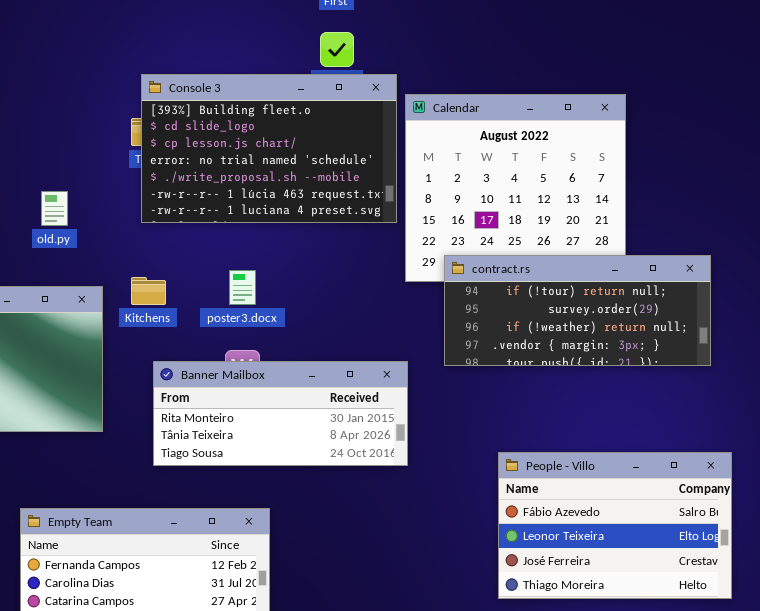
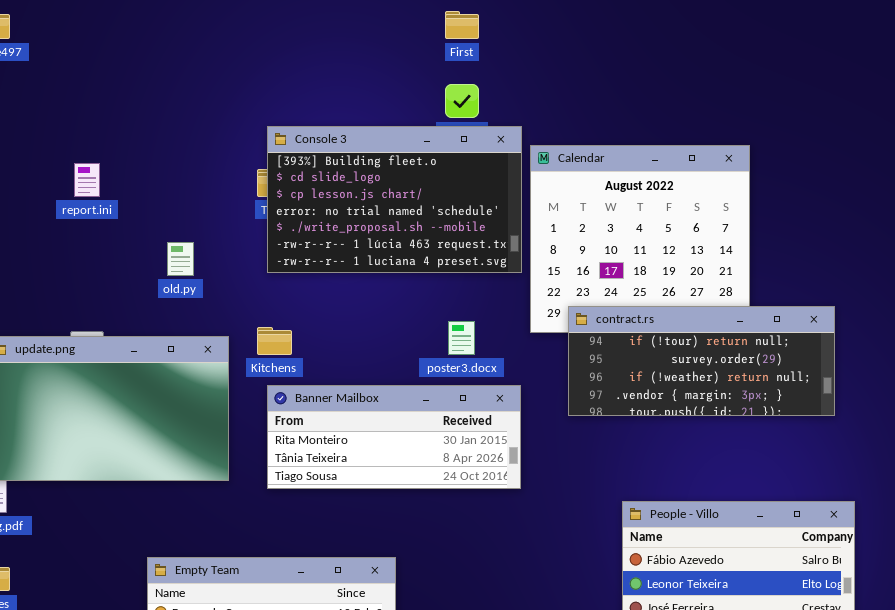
poster3.docx: [229,270,256,305] -> [448,321,475,355], moved
Banner Mailbox: [153,361,408,466] -> [267,385,521,489], moved

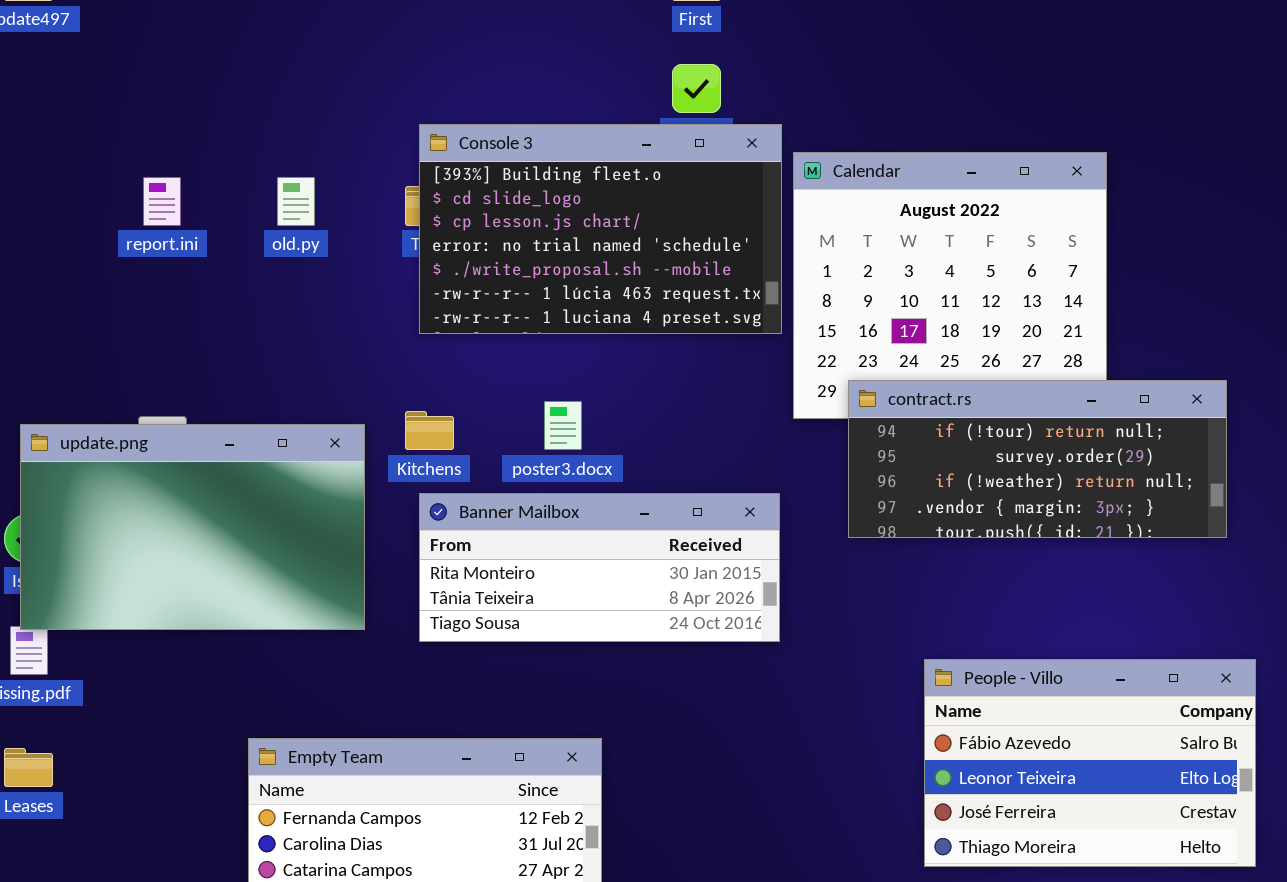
old.py: [167,242,194,276] -> [277,177,315,226], moved
poster3.docx: [448,321,475,355] -> [544,401,582,450], moved

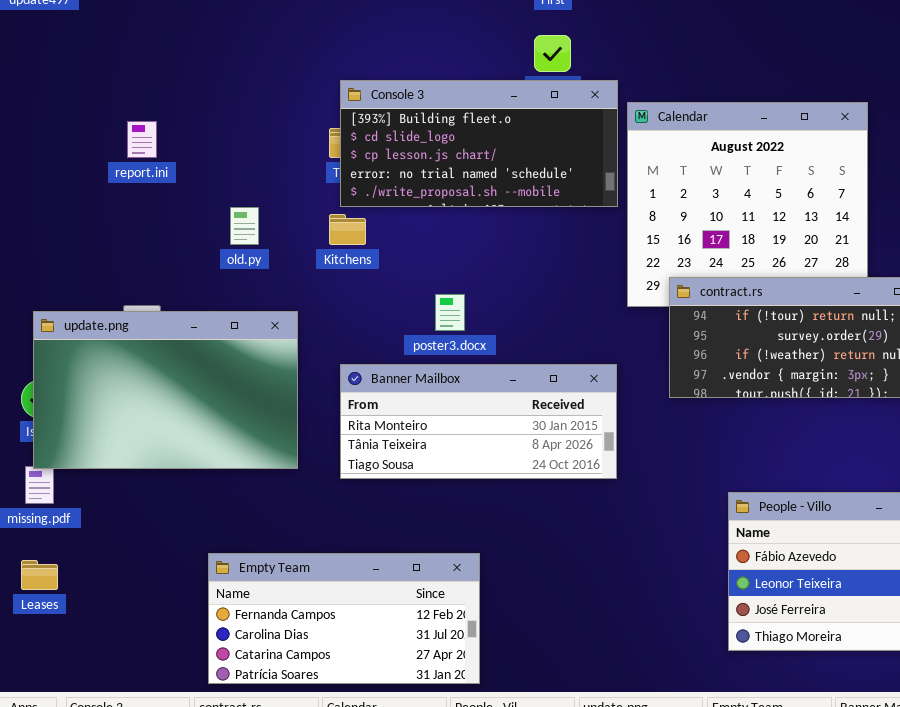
Console 3: [419,124,782,334] -> [340,80,618,207], resized
old.py: [277,177,315,226] -> [230,207,259,245], moved
Kitchens: [405,411,454,450] -> [329,214,366,245], moved

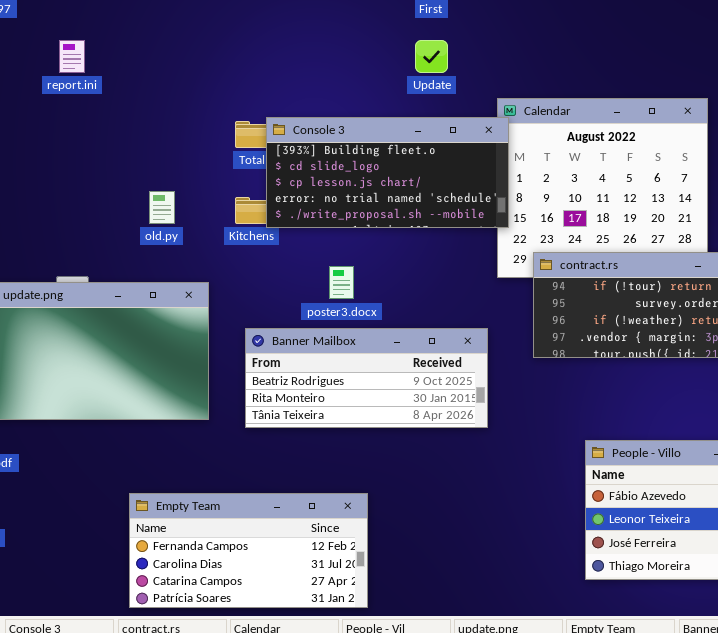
Console 3: [340,80,618,207] -> [266,117,509,228], moved
report.ini: [127,121,157,158] -> [59,40,85,73], moved
Banner Mailbox: [340,364,617,479] -> [245,328,488,428], scrolled up 1 row

